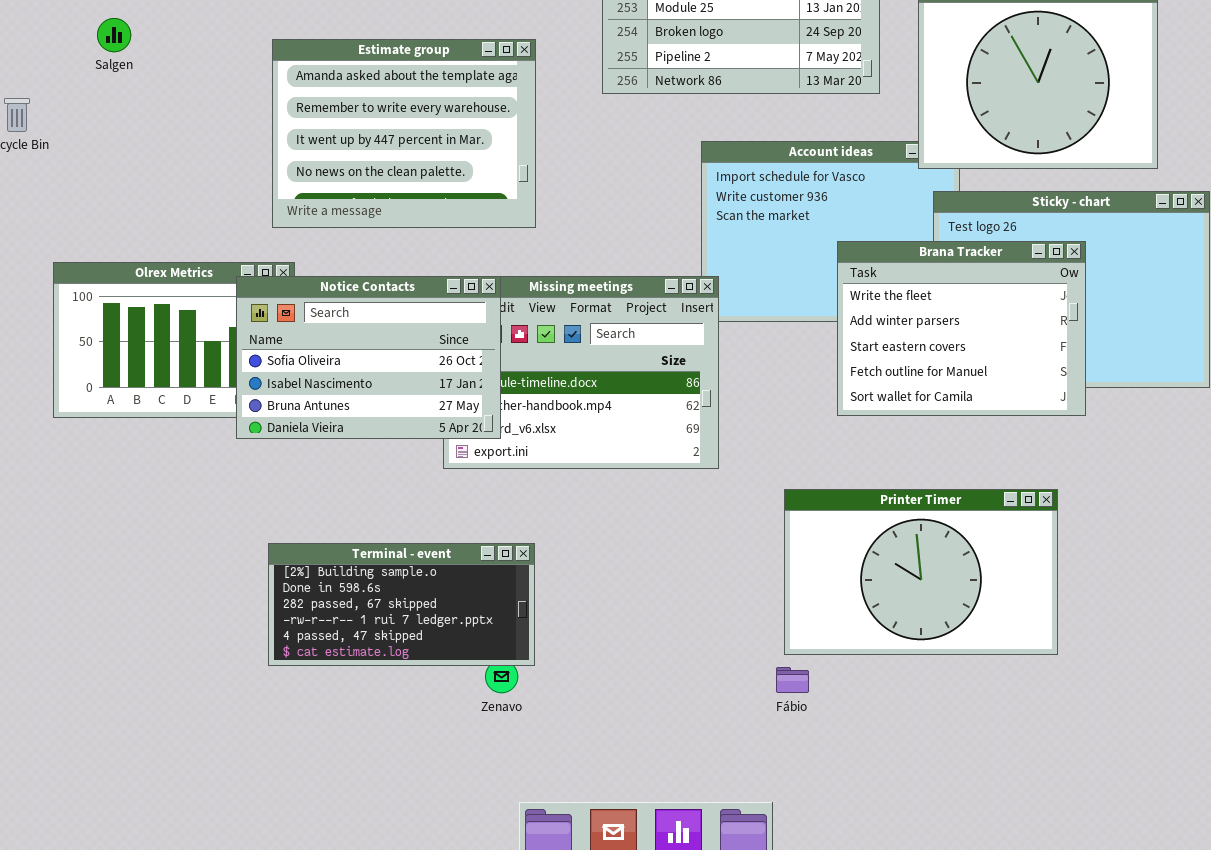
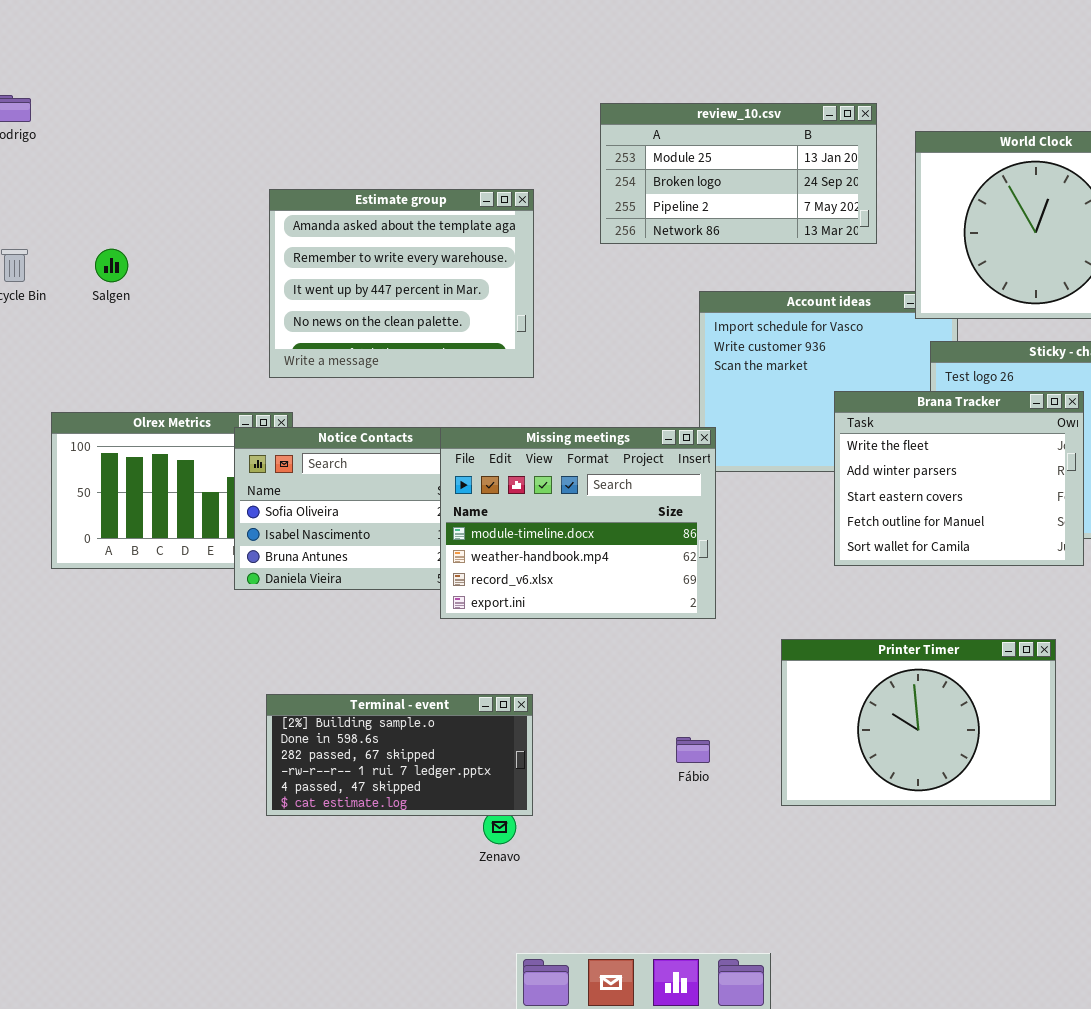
Salgen: [97,18,131,52] -> [95,249,128,282], moved
Missing meetings: [443,276,719,469] -> [440,427,716,619], raised
Fábio: [776,667,809,693] -> [676,737,710,763], moved

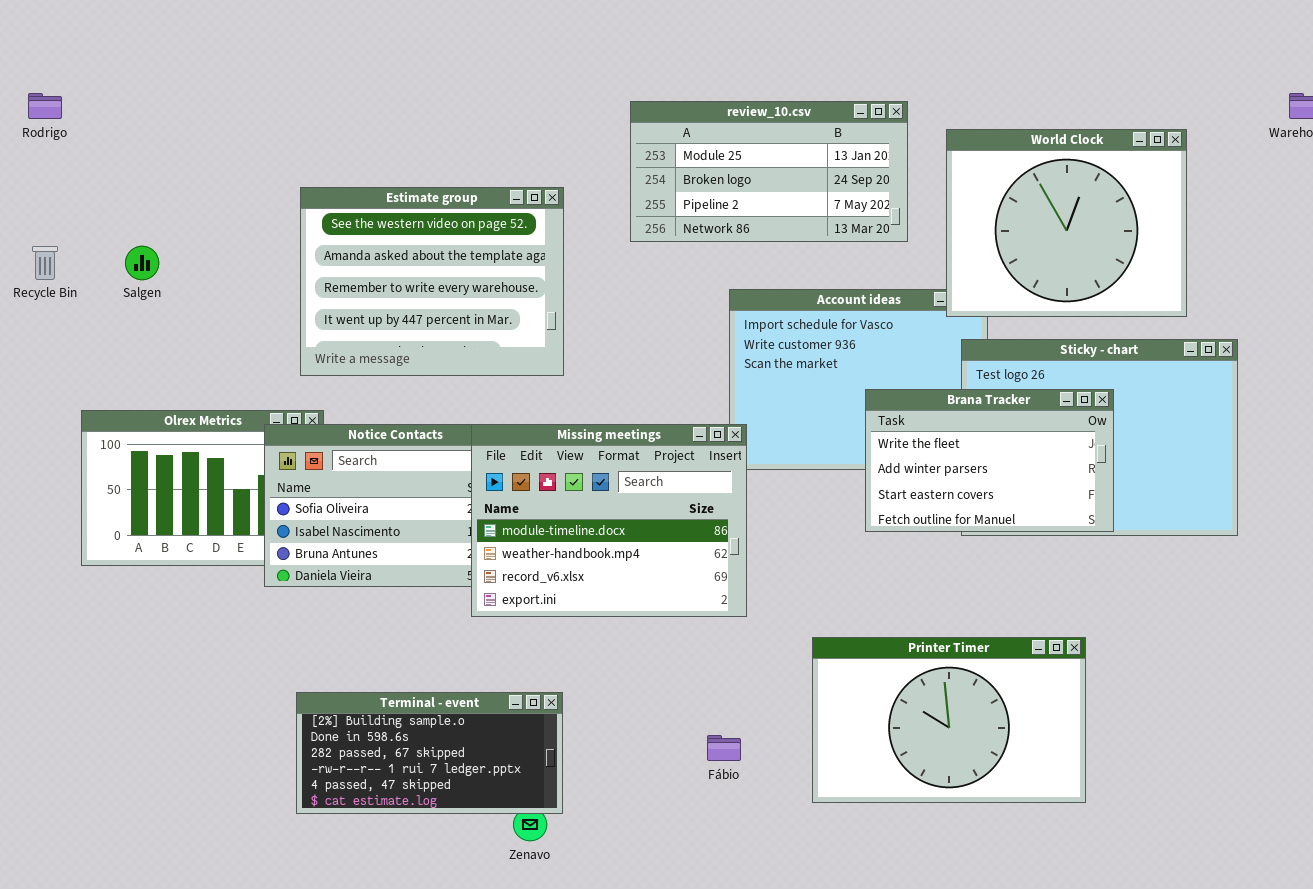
Estimate group: [269,189,534,378] -> [300,187,564,376], scrolled up 1 row
Brana Tracker: [834,391,1084,566] -> [865,389,1114,532], resized

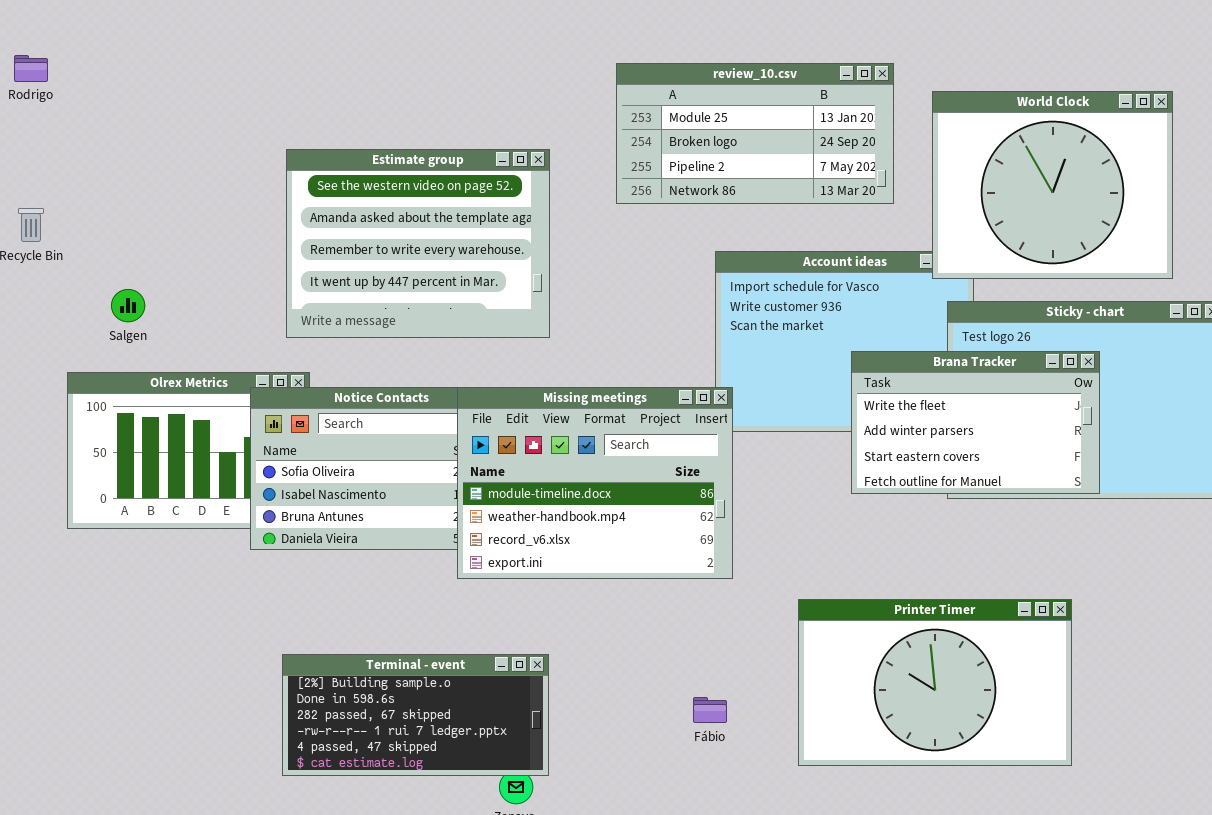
Salgen: [125,246,159,280] -> [111,289,145,322], moved

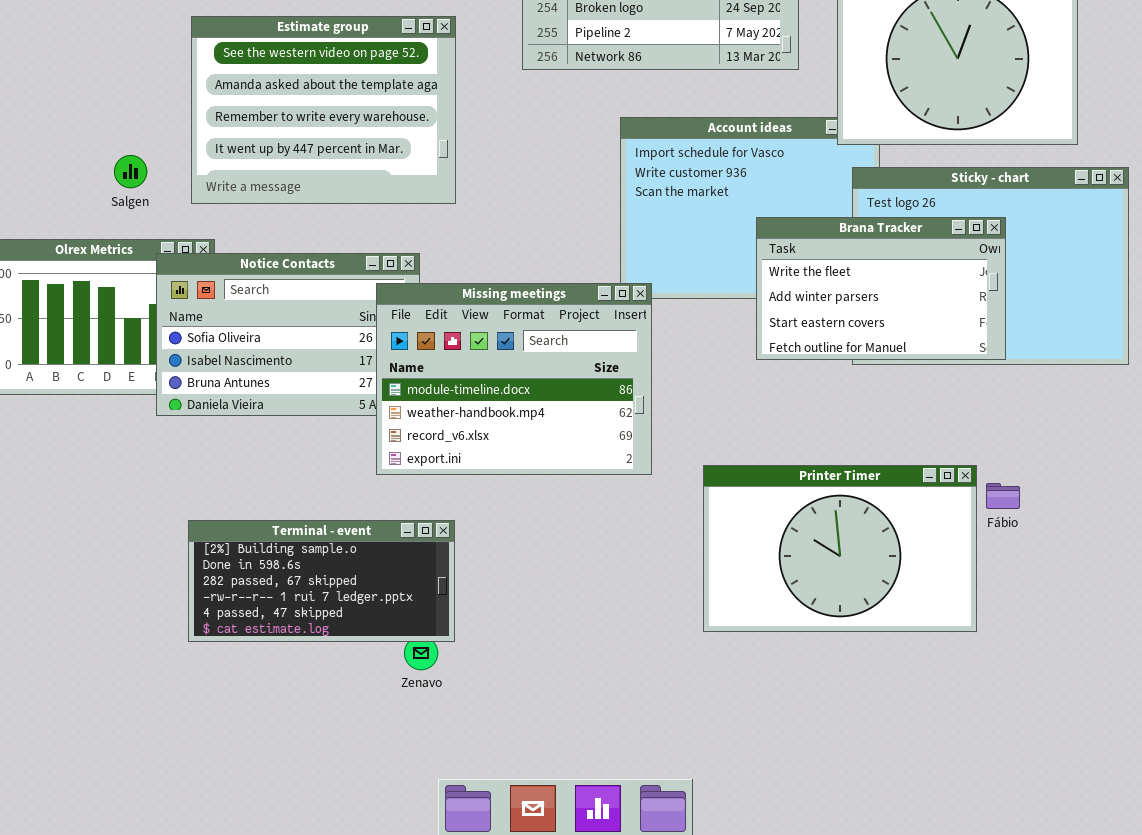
Salgen: [111,289,145,322] -> [114,155,147,188], moved
Missing meetings: [457,387,733,579] -> [376,283,652,475], moved
Fábio: [693,697,727,723] -> [986,483,1020,509], moved

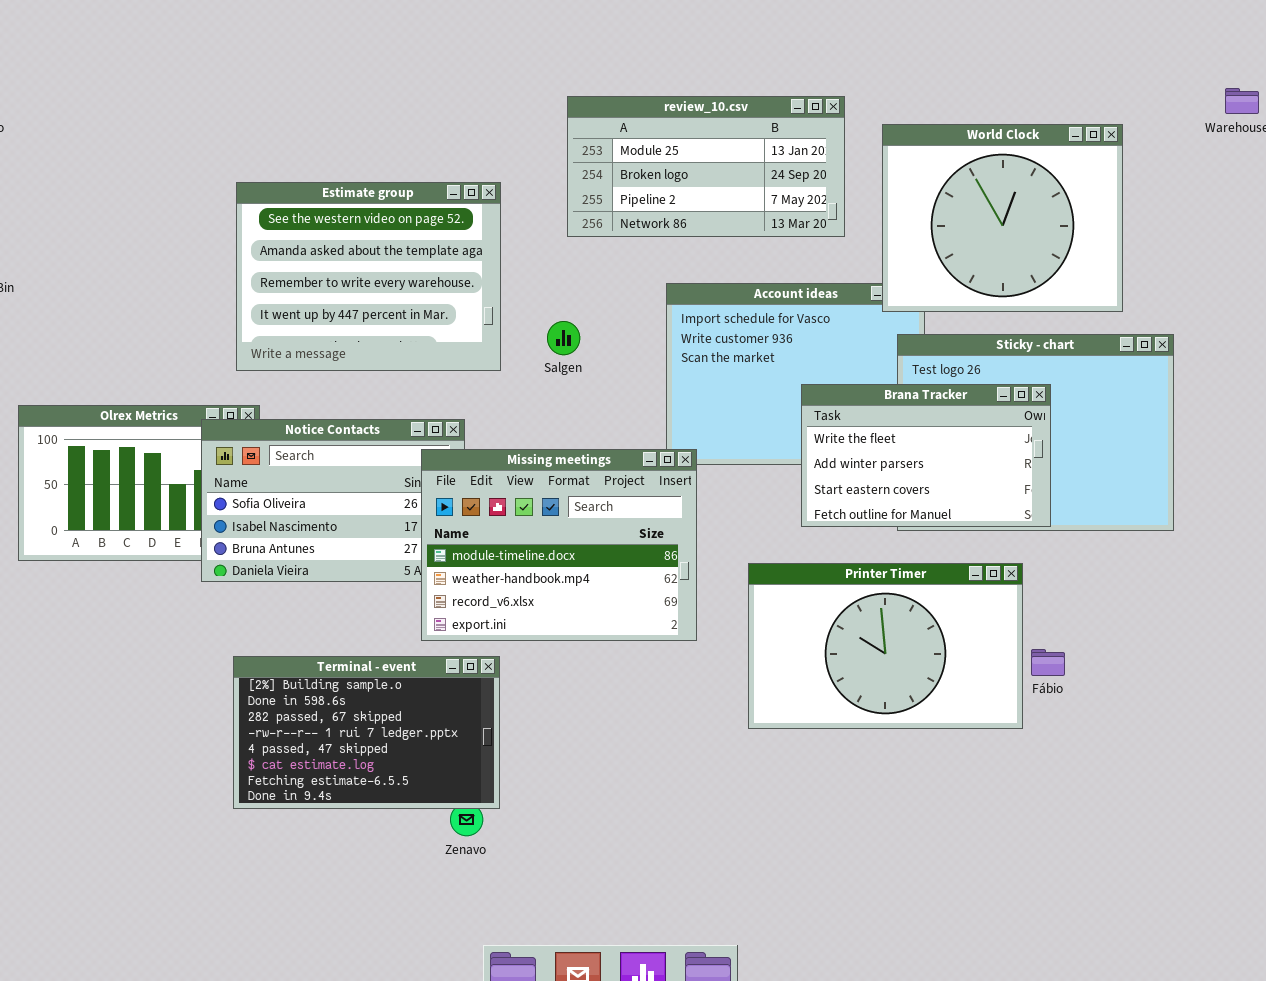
Salgen: [114,155,147,188] -> [547,321,580,355], moved
Printer Timer: [703,465,977,632] -> [748,563,1023,729], moved
Terminal - event: [188,520,455,642] -> [233,656,500,809], resized

